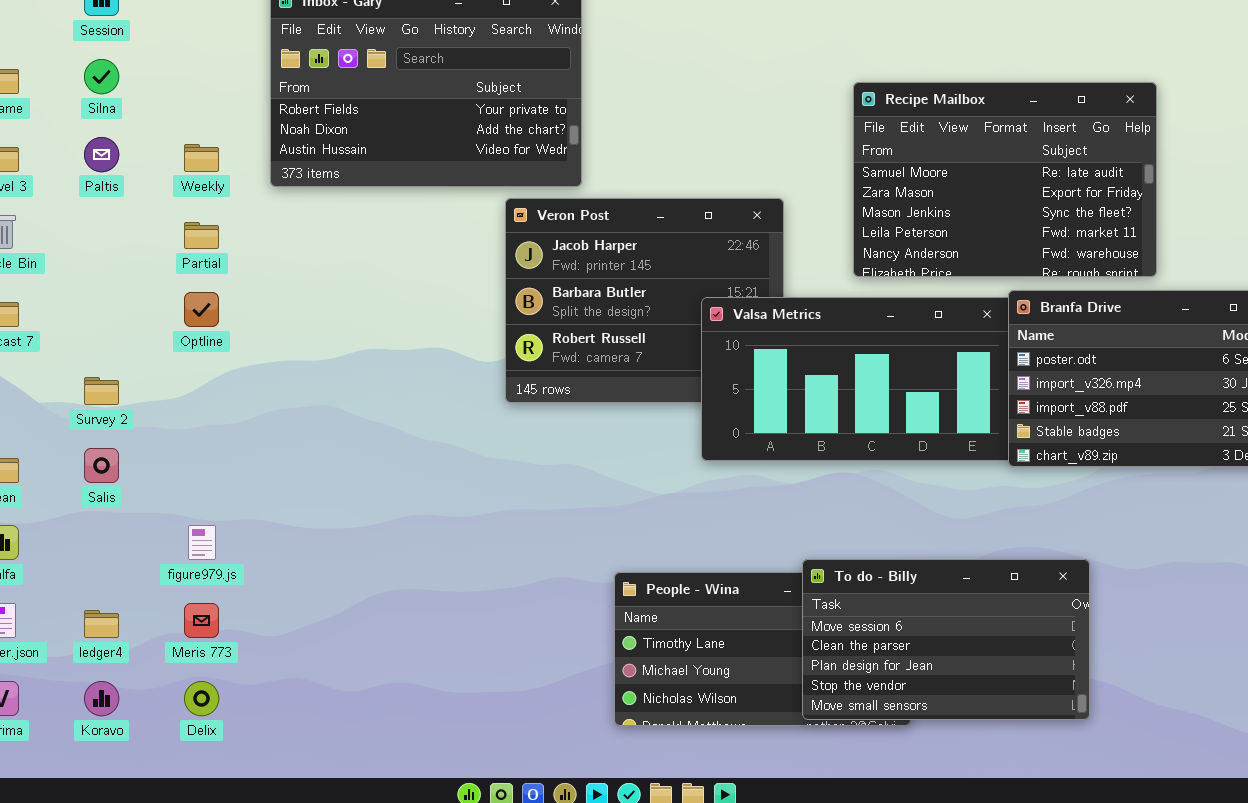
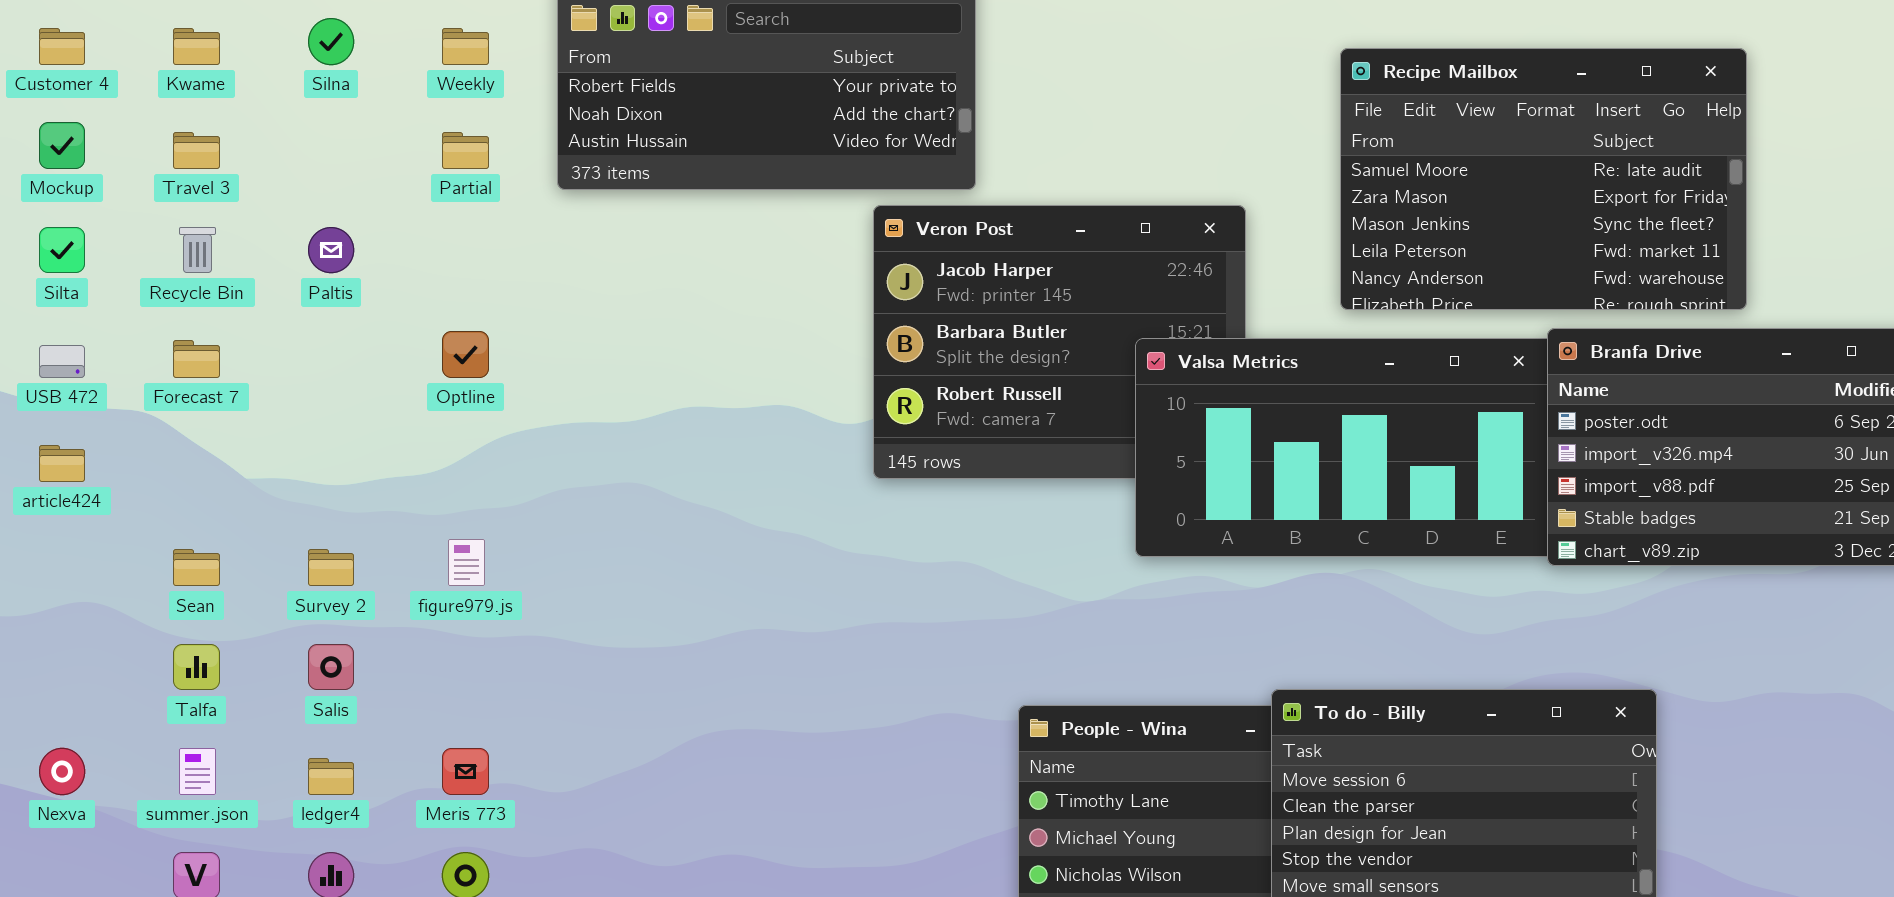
Paltis: [84,137,119,172] -> [308,227,354,273], moved
Weekly: [184,144,219,172] -> [442,28,489,65], moved
Partial: [184,222,219,249] -> [442,132,489,169], moved
Survey 2: [84,377,119,405] -> [308,549,354,586], moved
Salis: [84,448,119,483] -> [308,644,354,690], moved
figure979.js: [188,525,216,560] -> [448,539,485,586], moved

